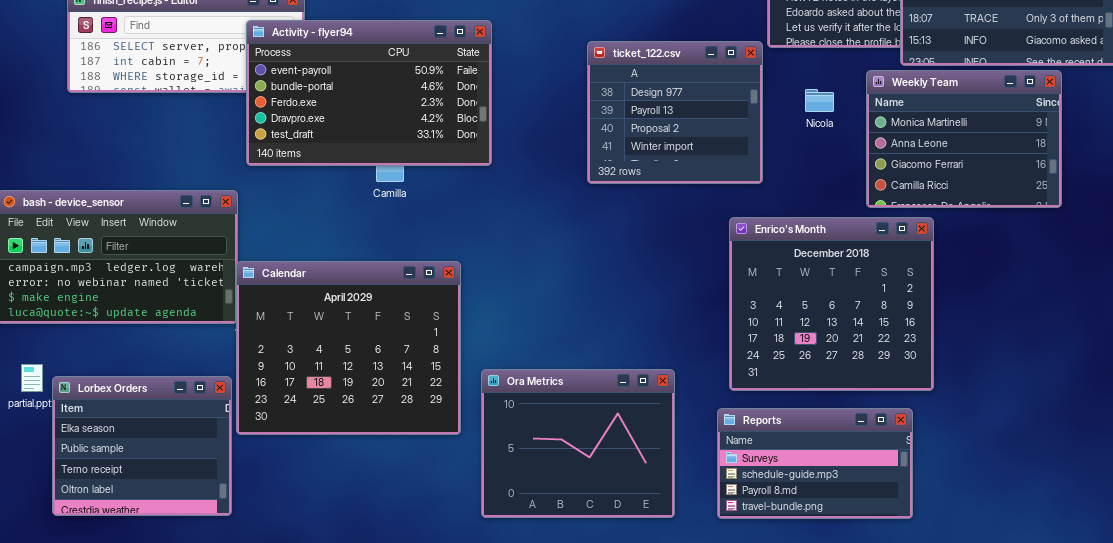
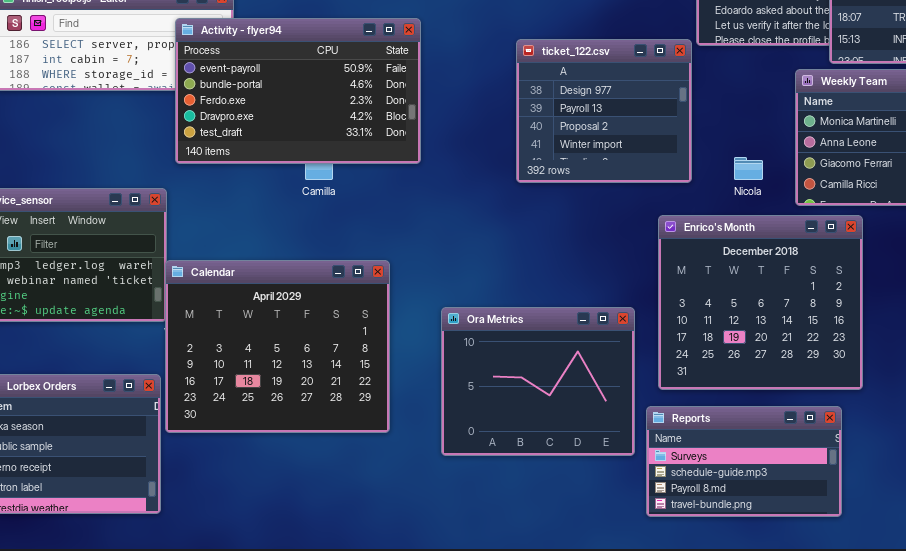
Nicola: [805,89,834,112] -> [734,157,763,180], moved
Ora Metrics: [481,369,675,518] -> [441,307,635,456], moved

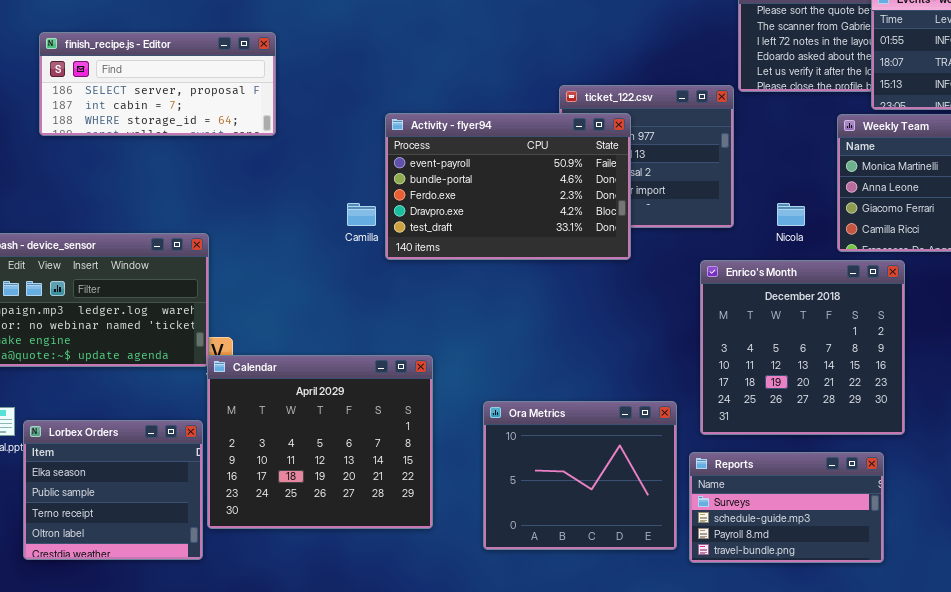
Activity - flyer94: [175,18,421,164] -> [385,113,631,260], moved
Calendar: [165,260,390,433] -> [207,355,433,529], moved
Ora Metrics: [441,307,635,456] -> [483,401,677,550], moved

